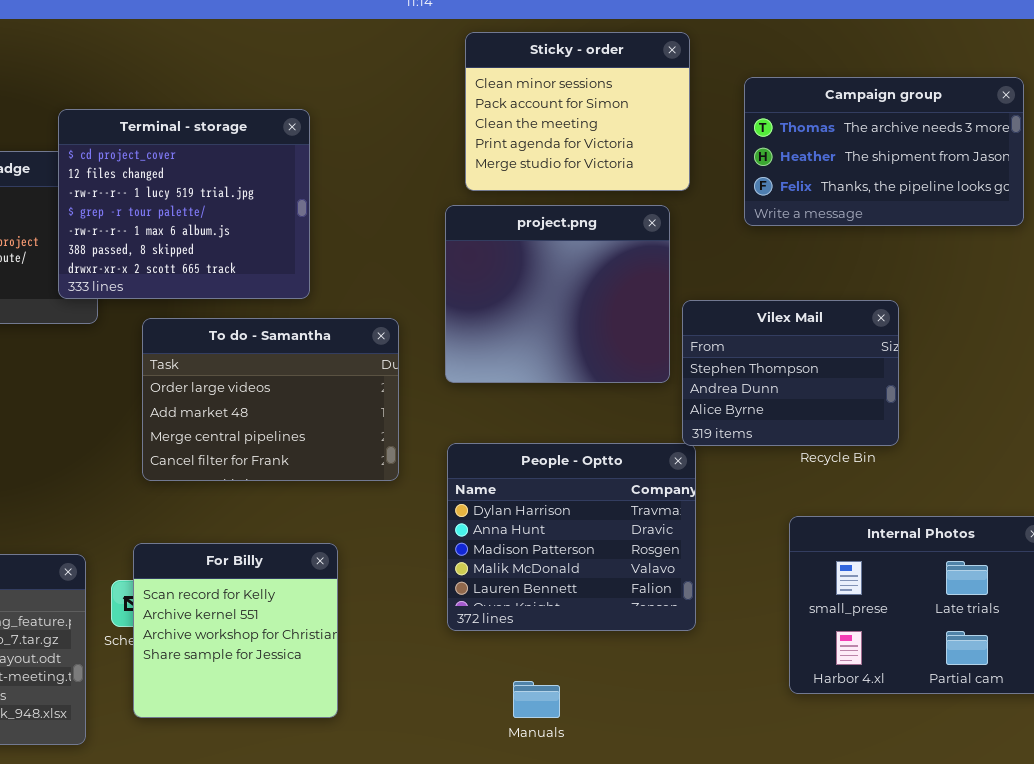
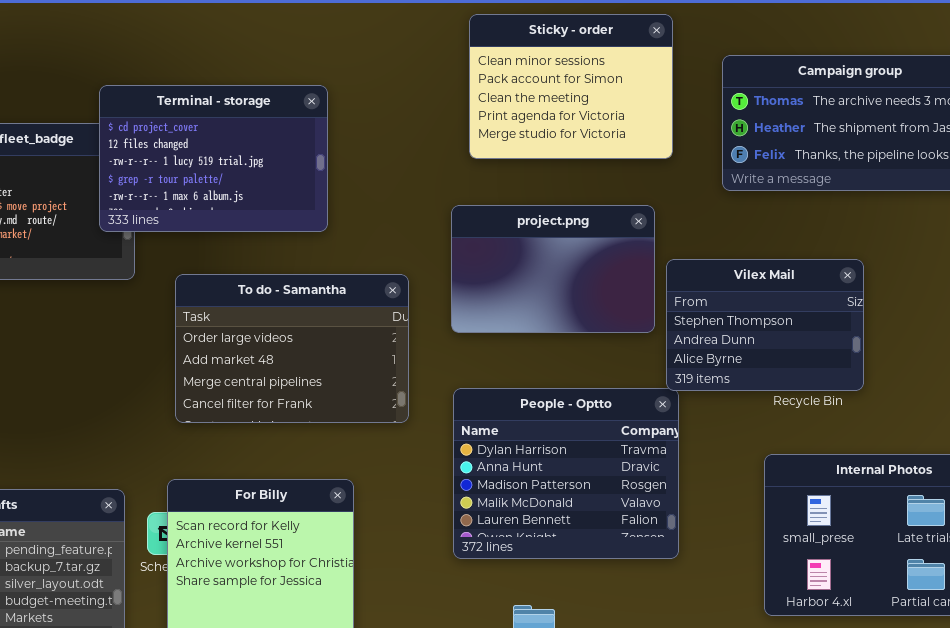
Terminal - storage: [58,109,310,299] -> [99,85,328,232], resized
project.png: [445,205,670,383] -> [451,205,655,333], resized

